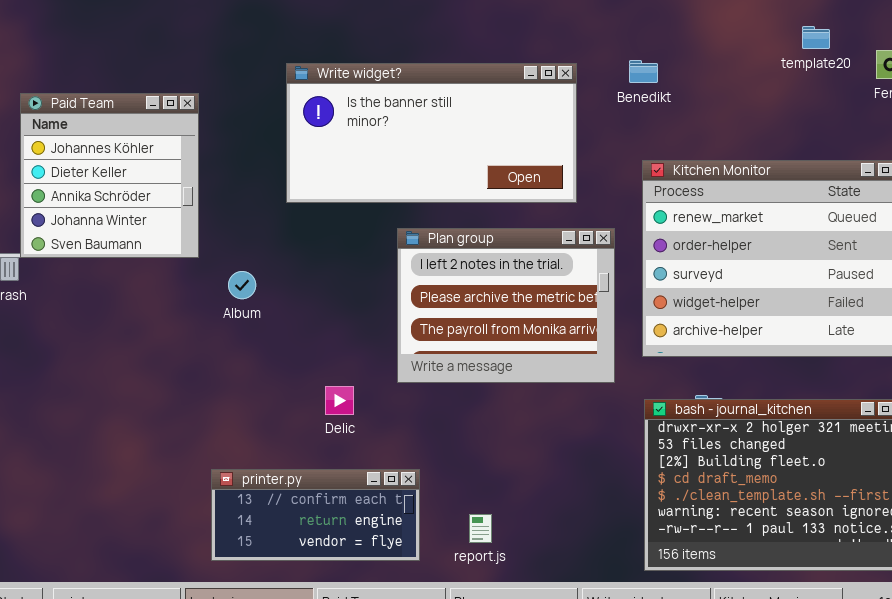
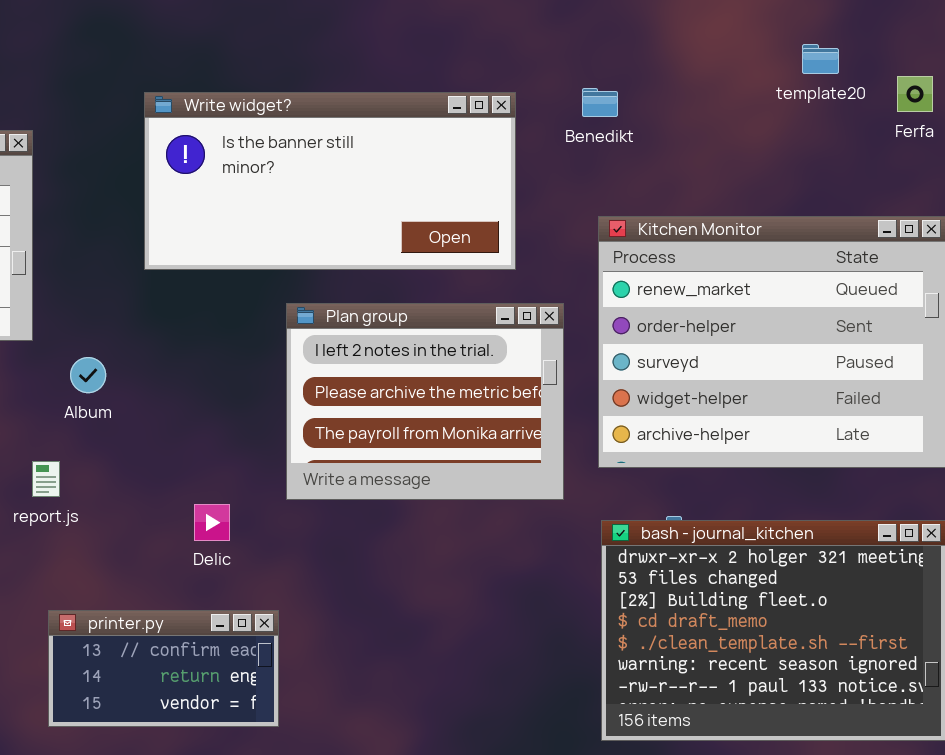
printer.py: [211,469,420,561] -> [48,610,279,727], resized
report.js: [469,514,492,543] -> [32,461,60,497], moved

